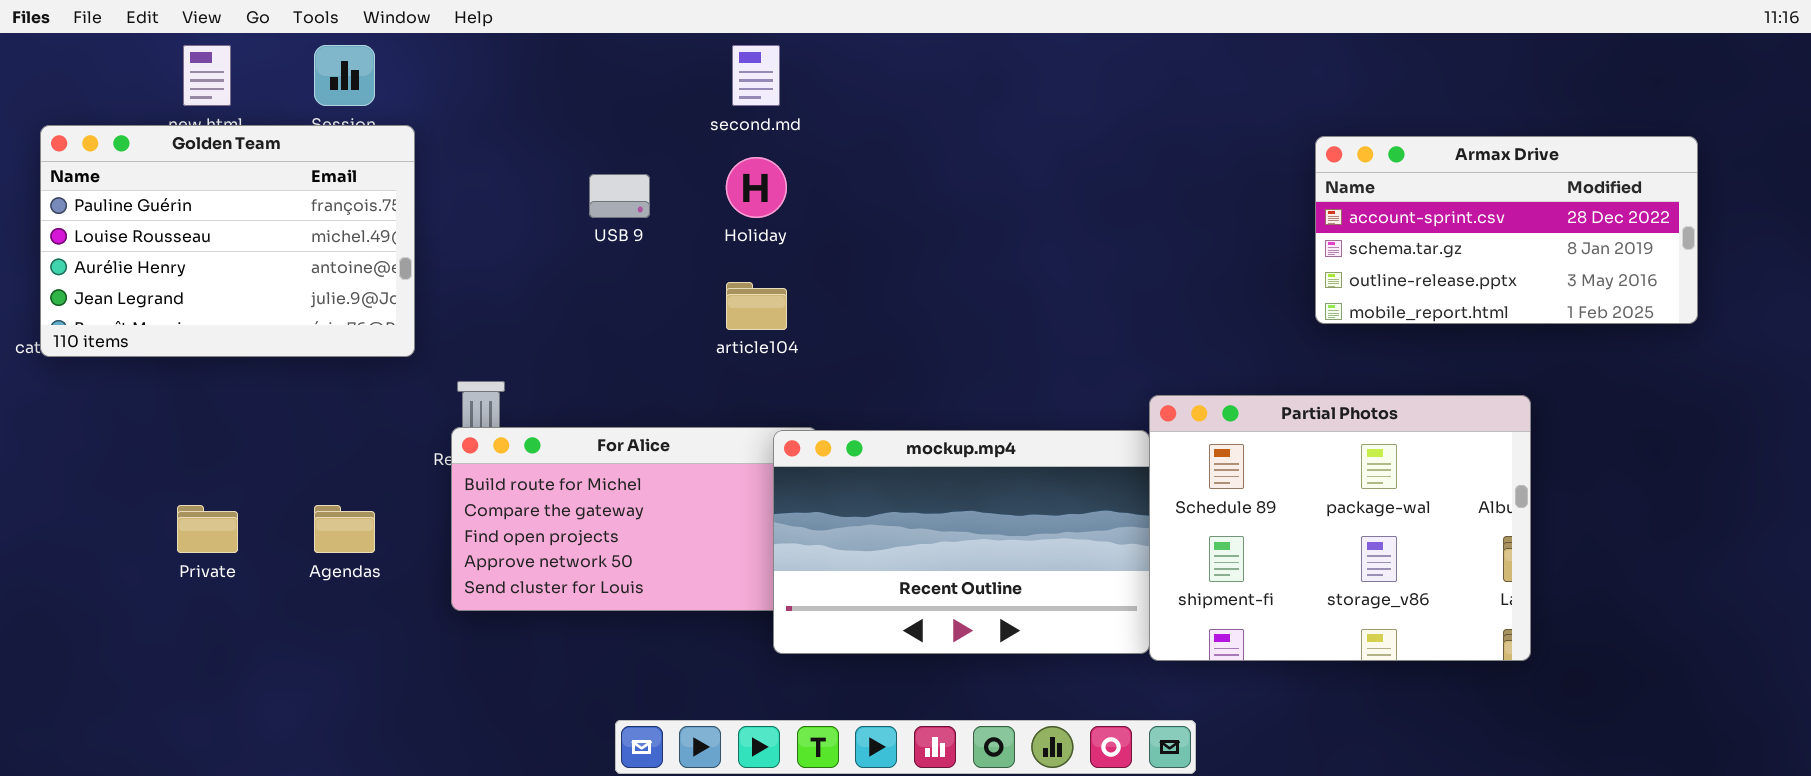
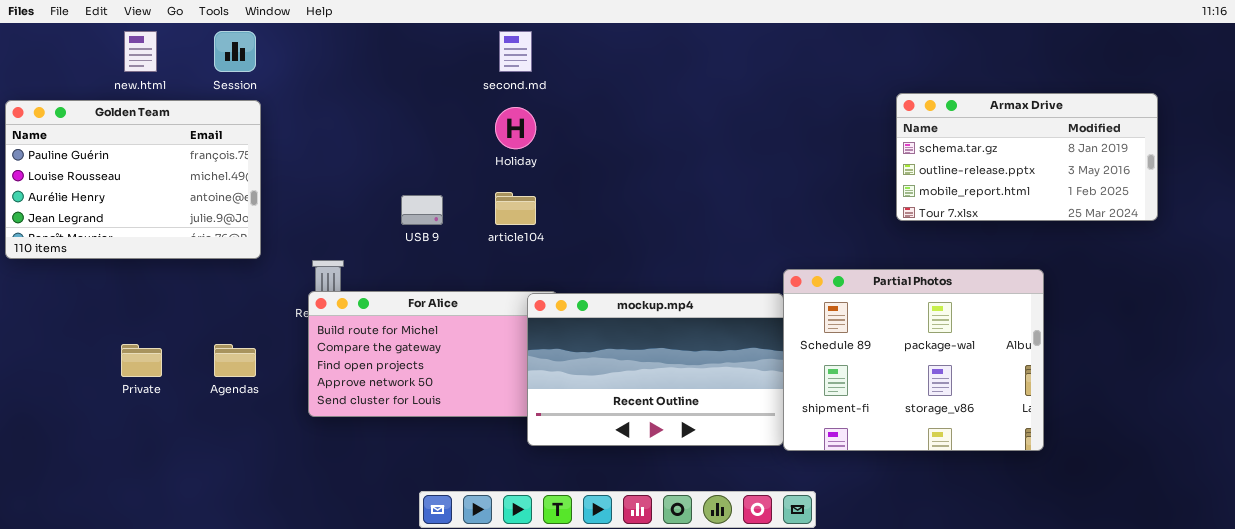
Golden Team: [40,125,415,357] -> [5,100,261,259], moved
Armax Drive: [1315,136,1698,324] -> [896,93,1158,221], scrolled down 1 row
USB 9: [589,174,650,218] -> [401,195,443,225], moved

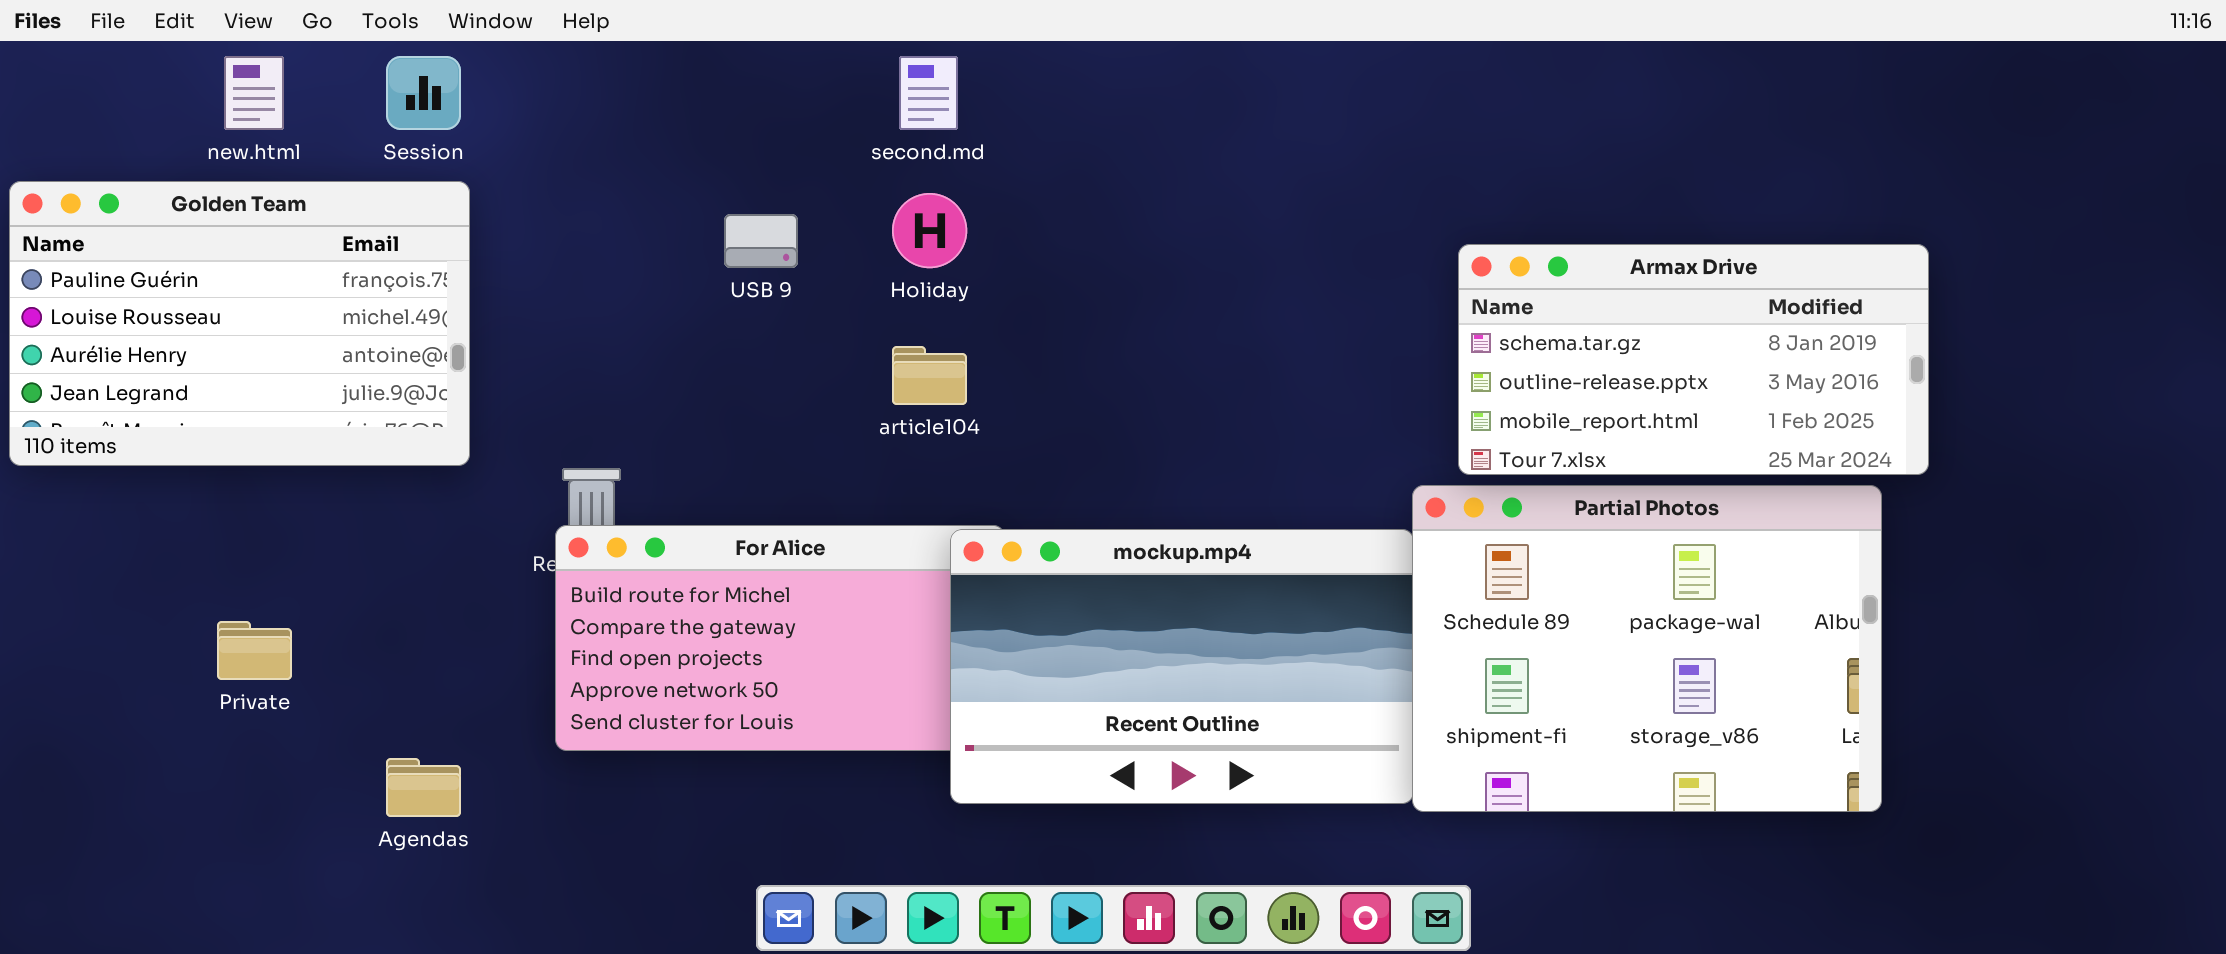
Armax Drive: [896,93,1158,221] -> [1458,244,1929,475], moved
USB 9: [401,195,443,225] -> [724,214,798,268], moved
Agendas: [214,344,256,377] -> [386,758,461,817], moved

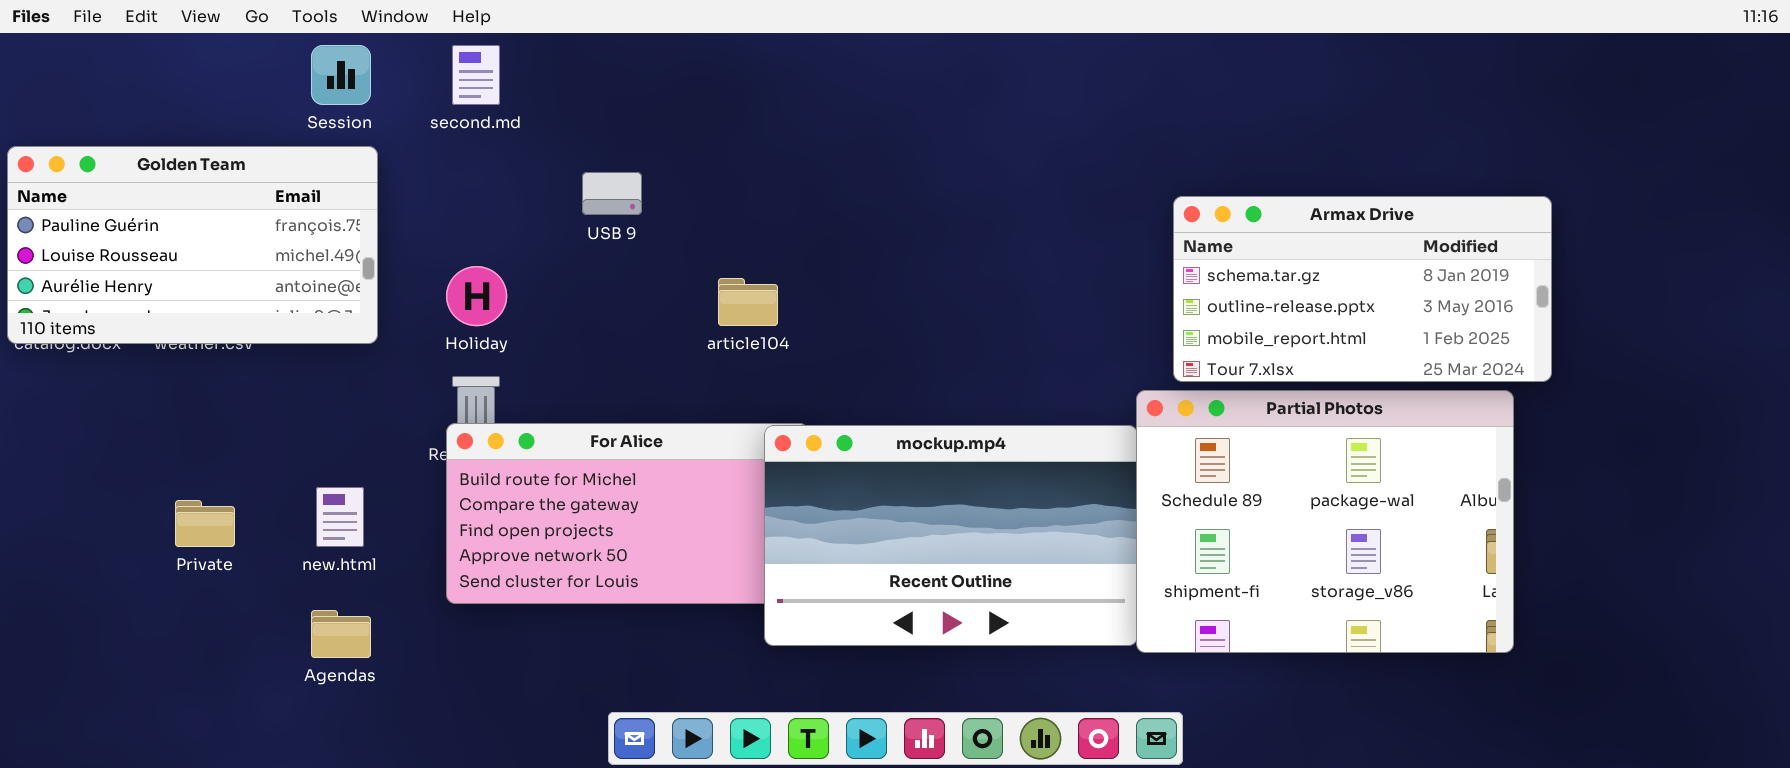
new.html: [224,56,284,130] -> [316,487,364,547], moved
second.md: [899,56,958,130] -> [452,45,500,105], moved
Golden Team: [9,181,470,466] -> [7,146,378,344], resized
Holiday: [892,193,967,268] -> [446,266,507,326], moved

